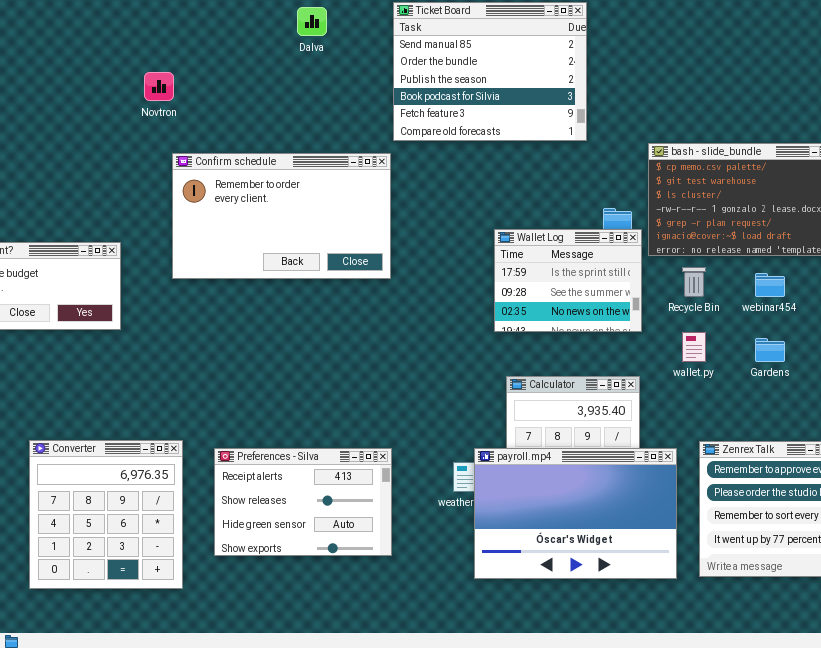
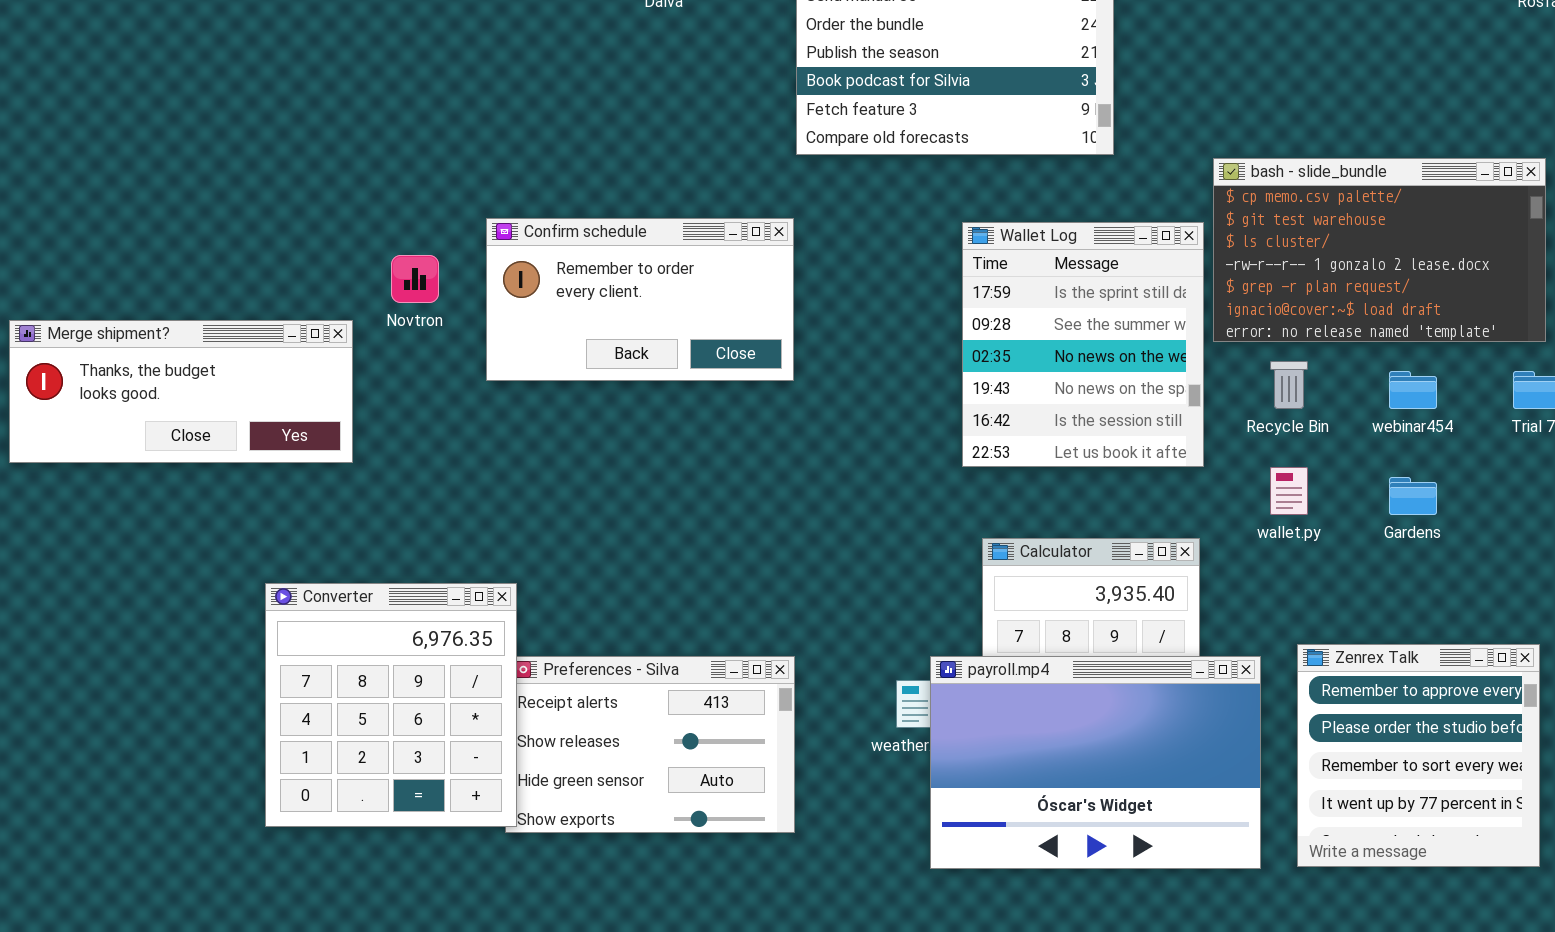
Novtron: [144,72,174,101] -> [391,255,439,303], moved
Confirm schedule: [172,153,391,279] -> [486,218,794,381], resized
Wallet Log: [494,229,642,332] -> [962,222,1204,467], resized
Converter: [29,440,183,589] -> [265,583,517,827], moved

